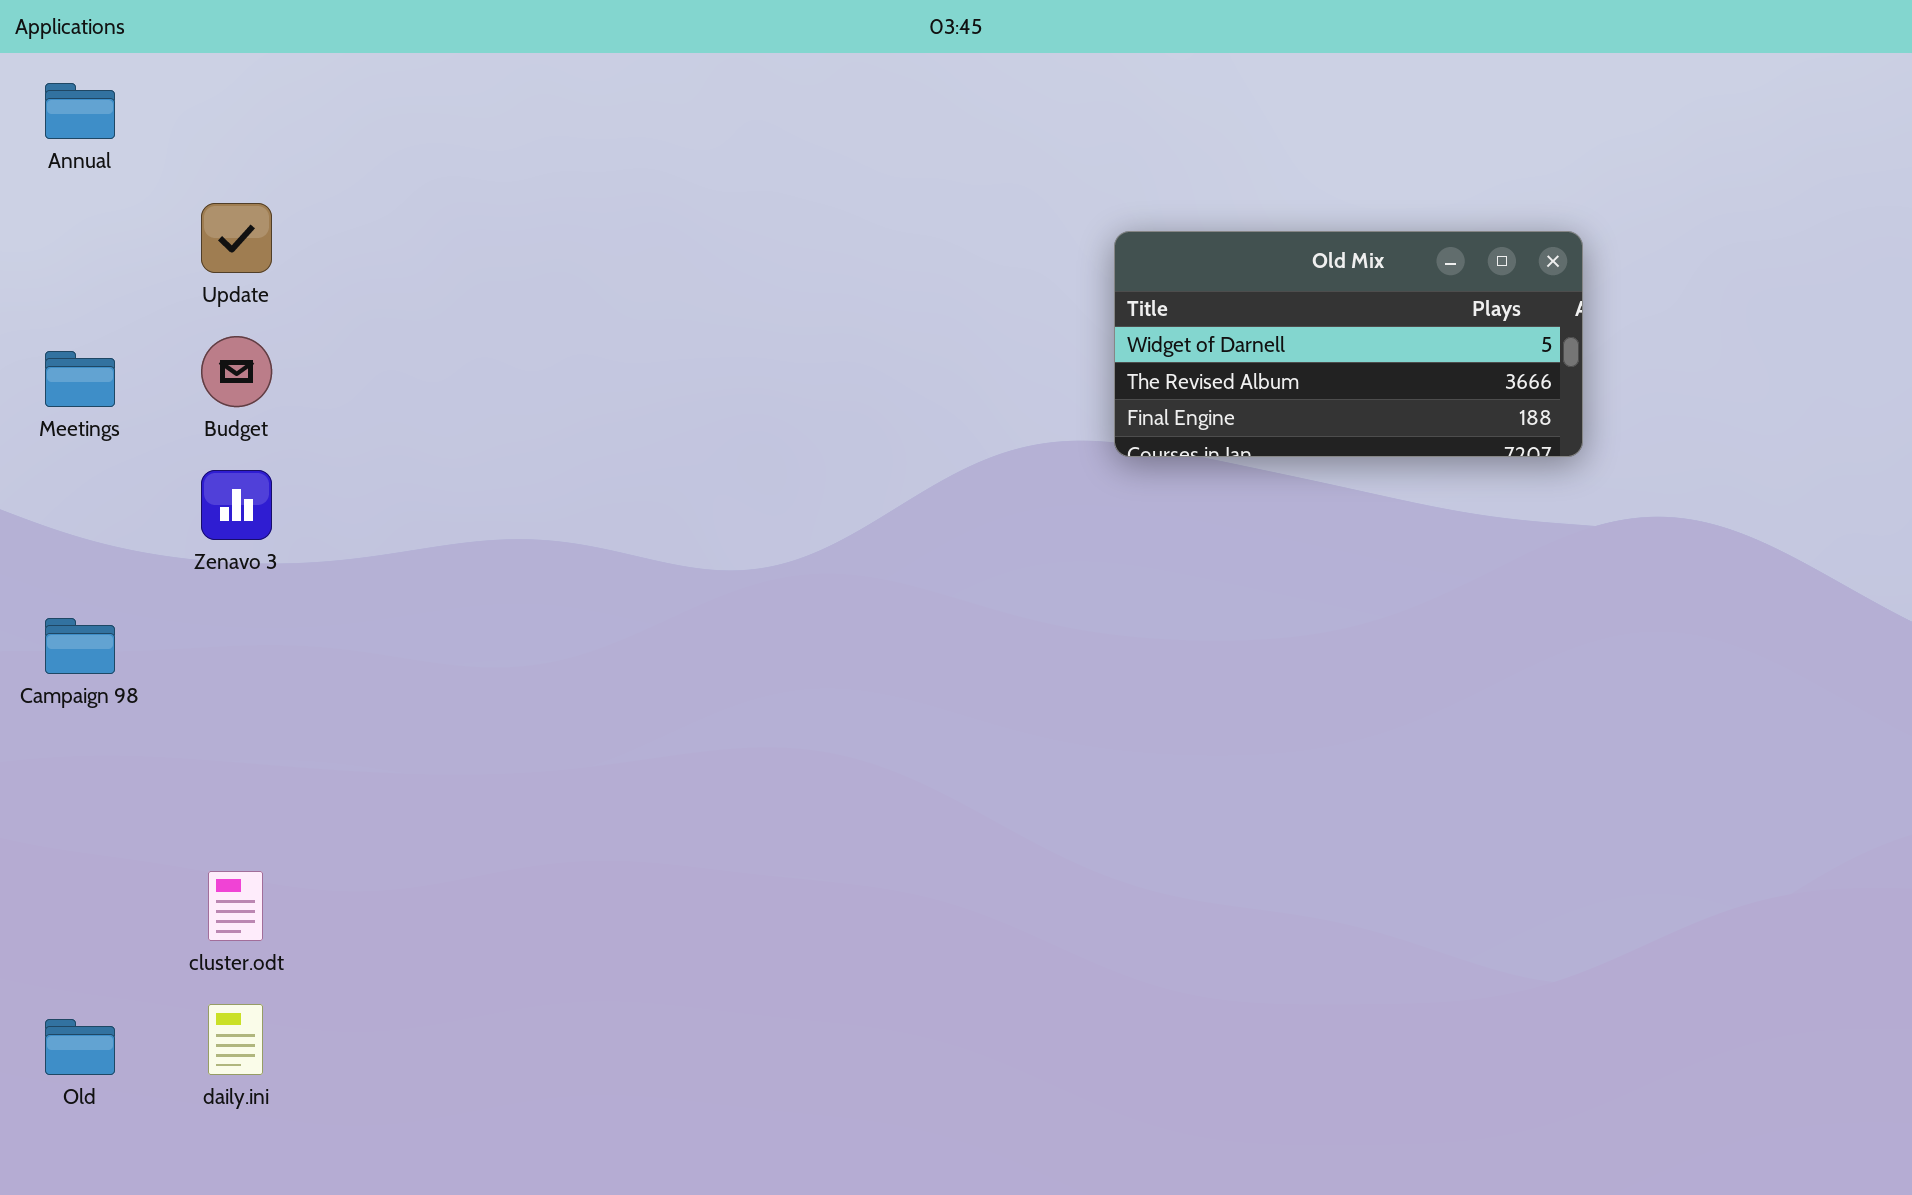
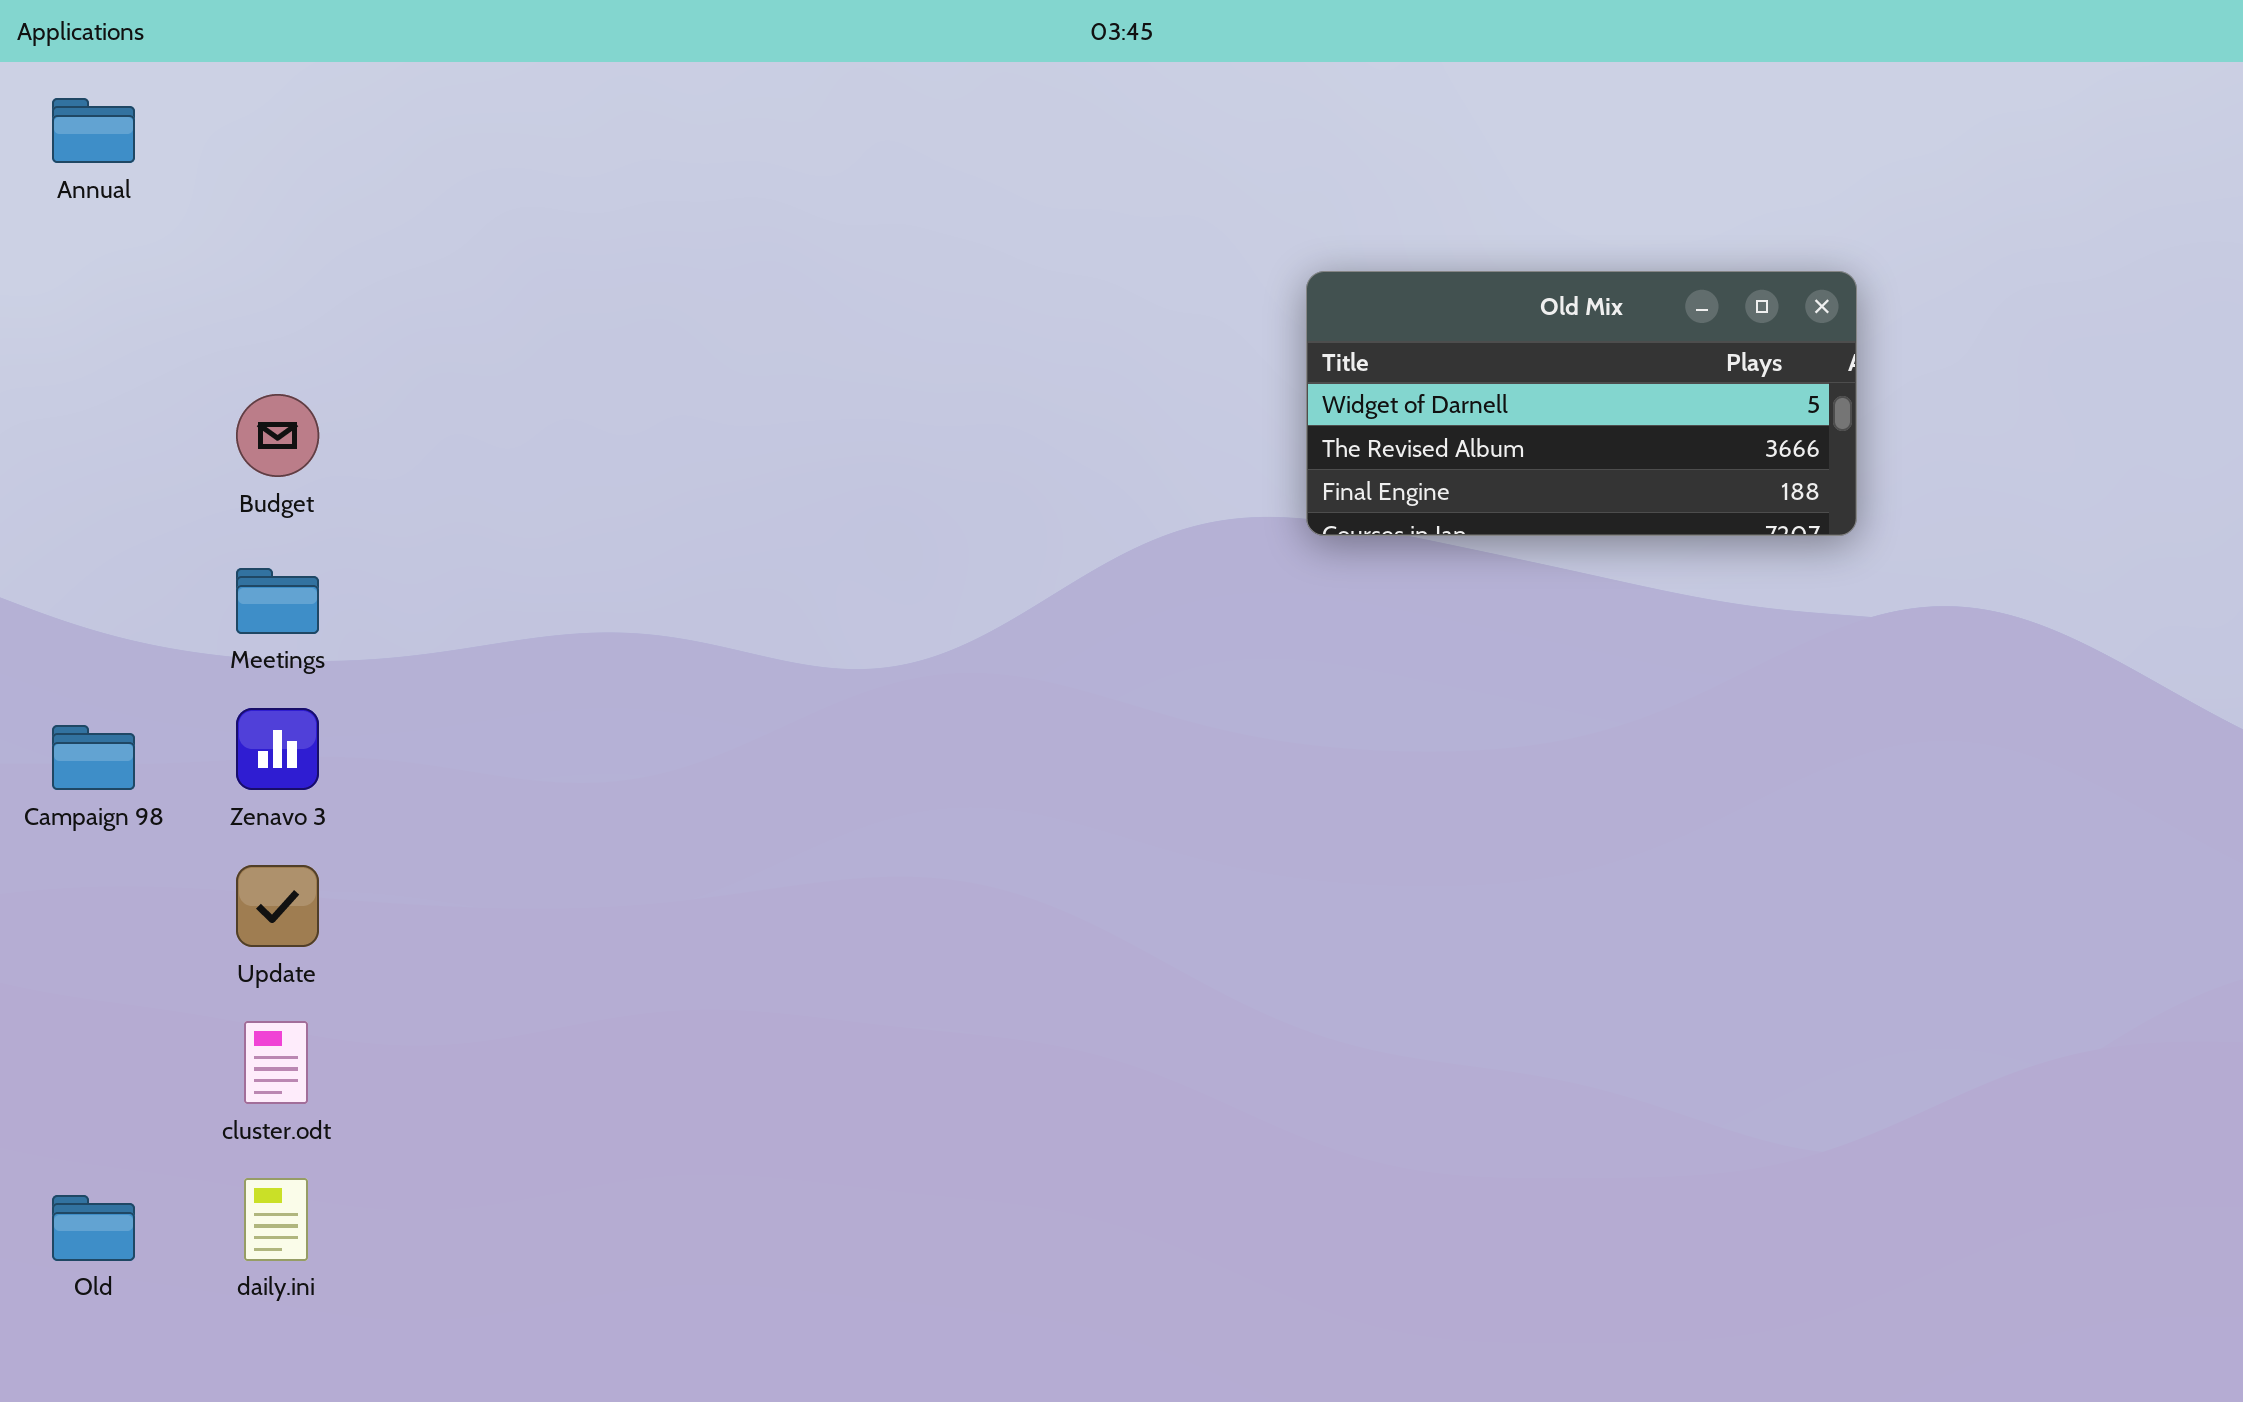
Update: [201,203,272,273] -> [236,865,319,947], moved
Meetings: [45,351,115,407] -> [236,568,319,634], moved
Zenavo 3: [201,470,272,540] -> [236,708,319,790], moved

